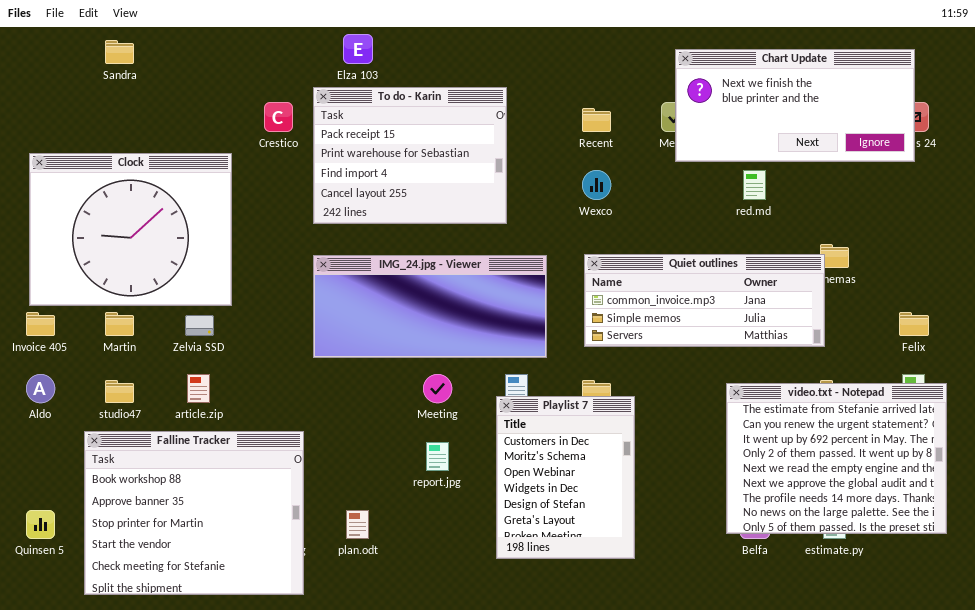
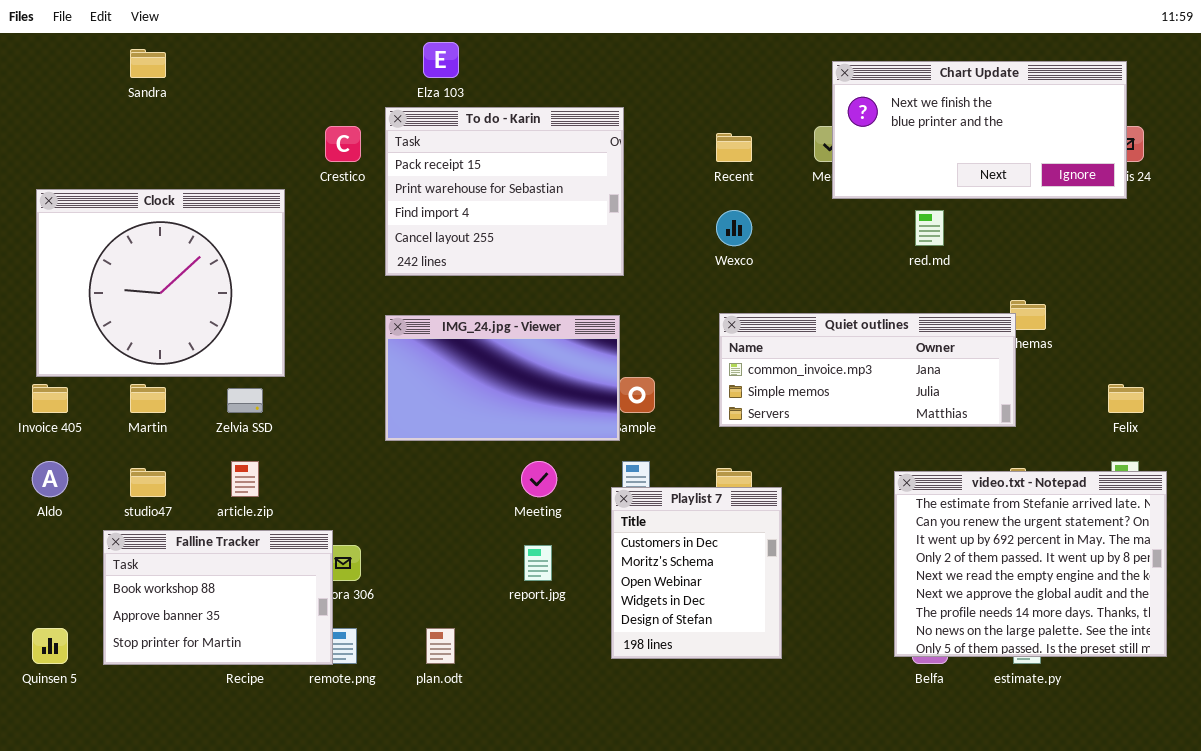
IMG_24.jpg - Viewer: [313,255,547,358] -> [385,315,620,441], resized
Playlist 7: [496,396,635,559] -> [611,487,782,659], resized
Falline Tracker: [84,431,304,595] -> [103,530,333,665], resized

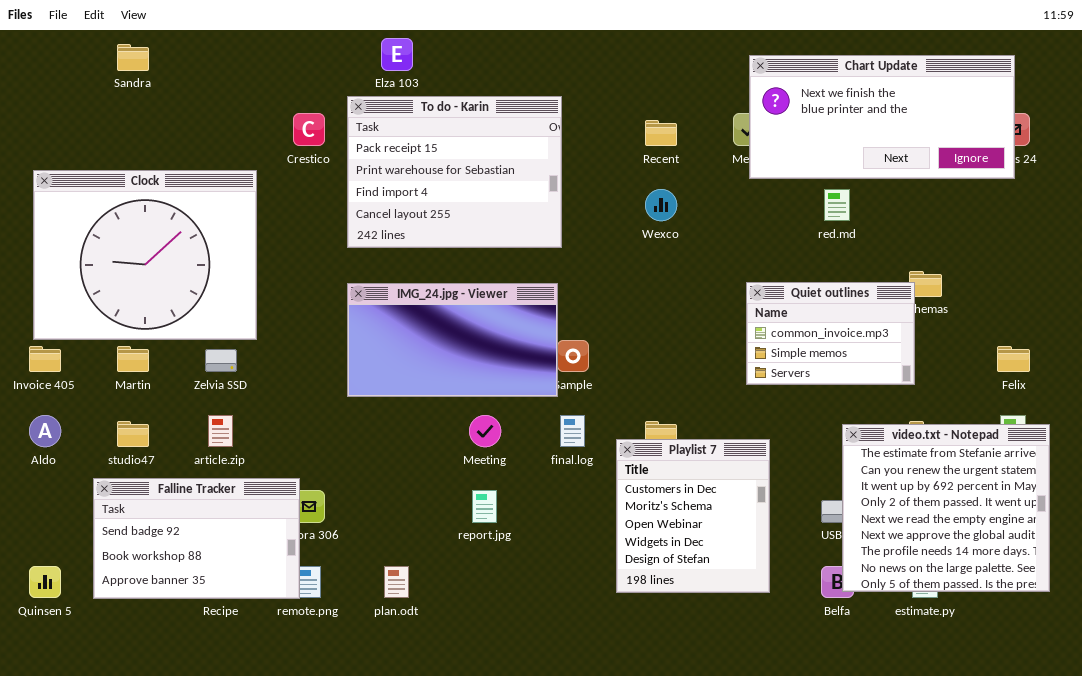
Quiet outlines: [719,313,1016,427] -> [746,282,915,385], resized
video.txt - Notepad: [894,471,1167,657] -> [842,424,1050,592], resized
Playlist 7: [611,487,782,659] -> [616,439,770,593], moved
Falline Tracker: [103,530,333,665] -> [93,478,300,599], scrolled up 1 row

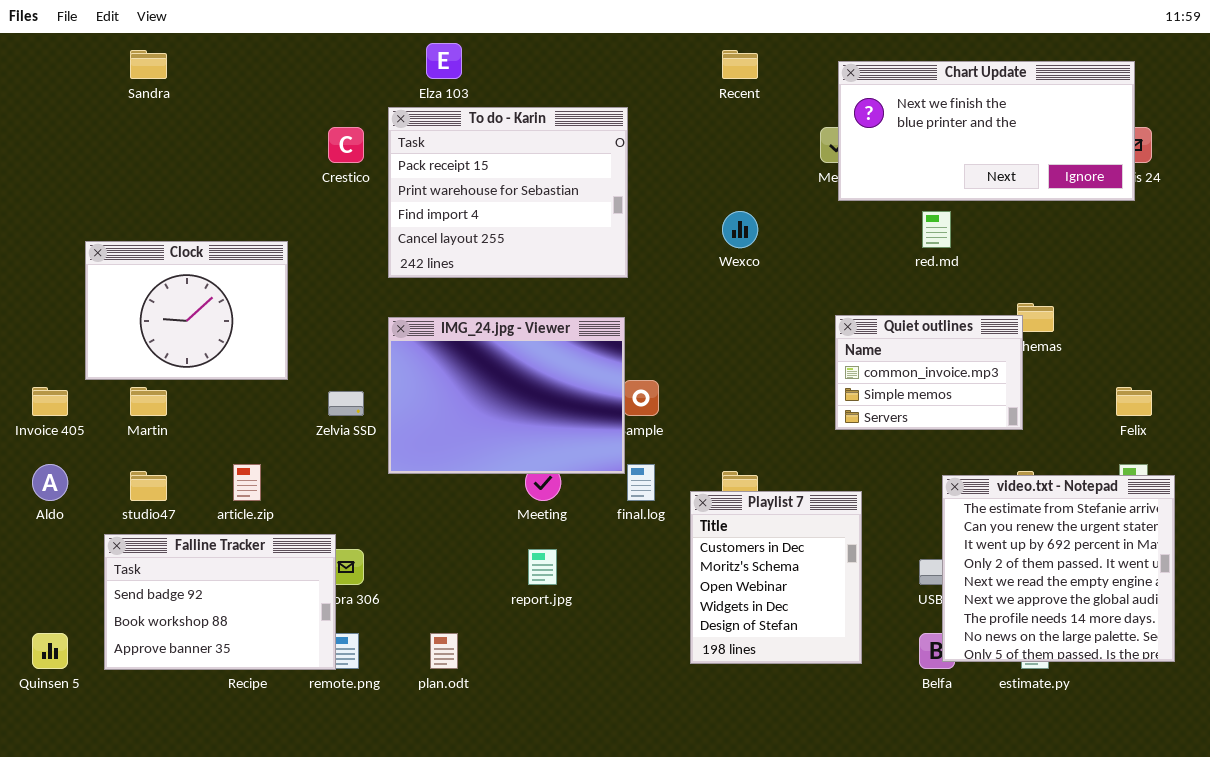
Recent: [645,120,677,146] -> [722,50,758,79], moved
Clock: [33,170,257,340] -> [85,241,288,380], resized
IMG_24.jpg - Viewer: [347,283,558,397] -> [388,317,625,474], resized
Zelvia SSD: [205,349,237,372] -> [328,391,364,416], moved

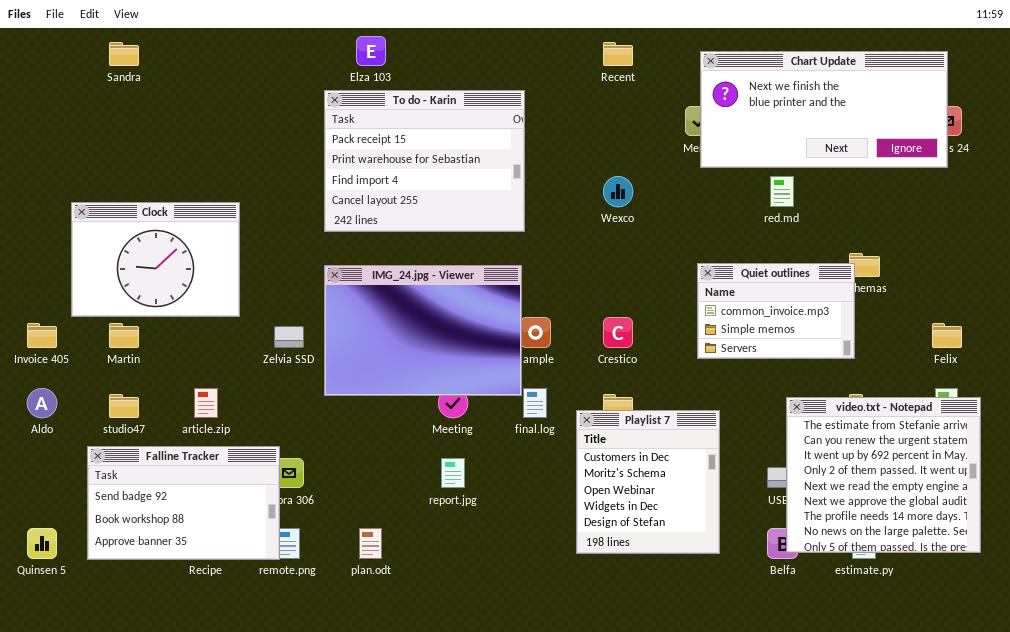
Crestico: [328,127,364,163] -> [603,317,633,348], moved

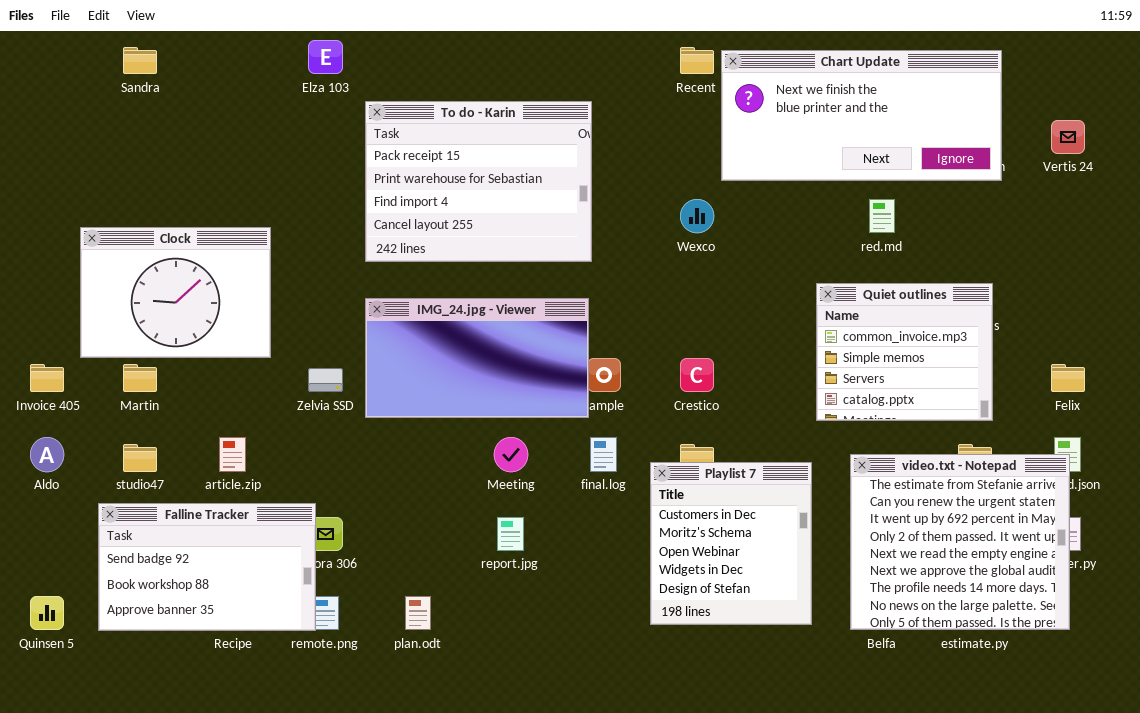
Elza 103: [356,36,386,66] -> [308,40,343,74], moved
Chart Update: [700,51,948,168] -> [721,50,1002,181], moved
Quiet outlines: [697,263,855,359] -> [816,283,993,421], moved, resized
IMG_24.jpg - Viewer: [324,265,522,396] -> [365,298,589,418], resized
video.txt - Notepad: [786,397,981,553] -> [850,454,1070,630], moved

